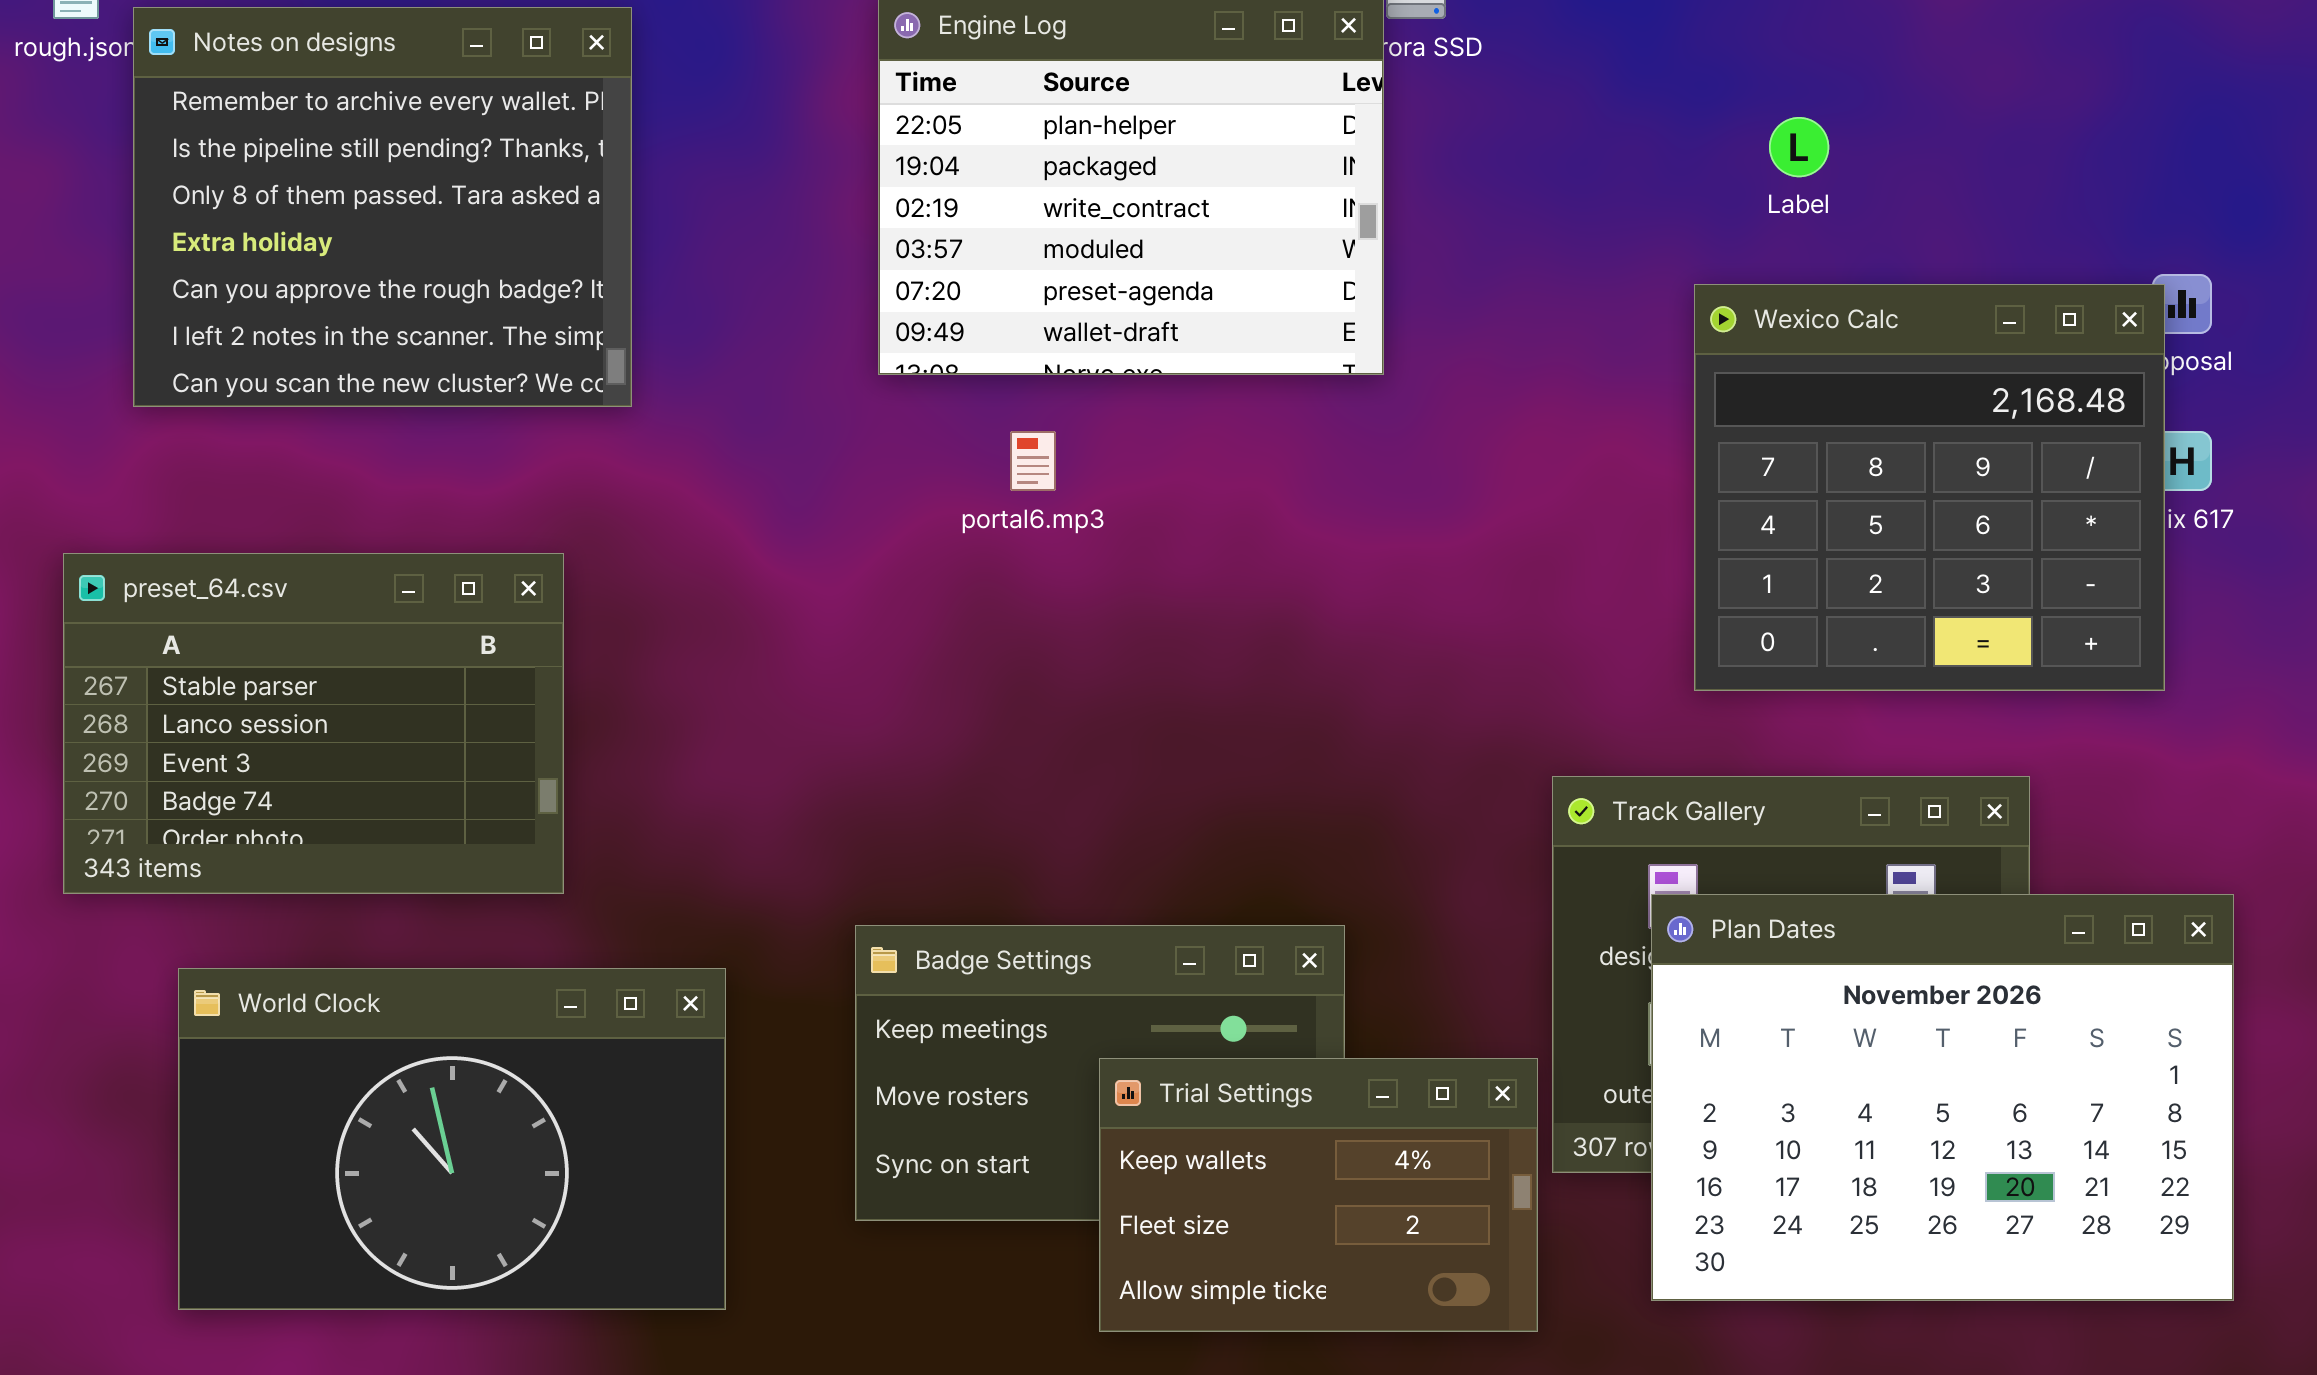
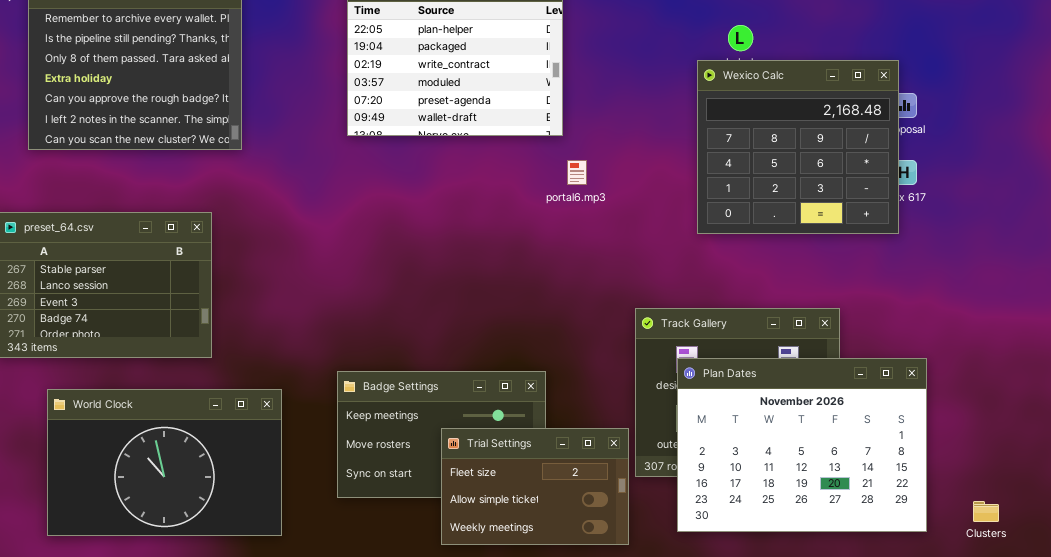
Wexico Calc: [1694,284,2165,691] -> [697,60,899,234], moved
portal6.mp3: [1010,431,1056,491] -> [567,160,587,185], moved
Trial Settings: [1099,1058,1538,1332] -> [441,428,629,545], scrolled down 1 row

